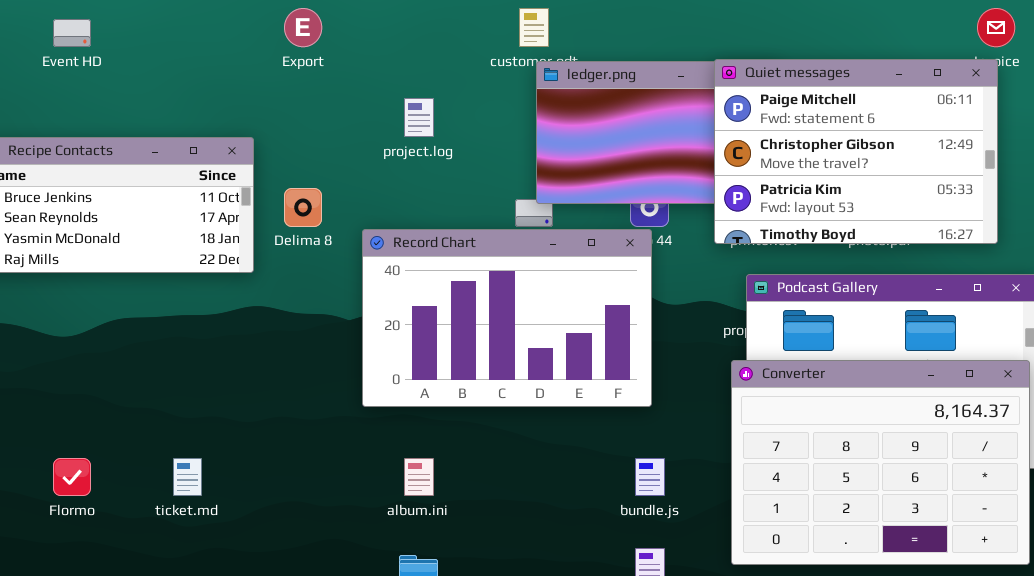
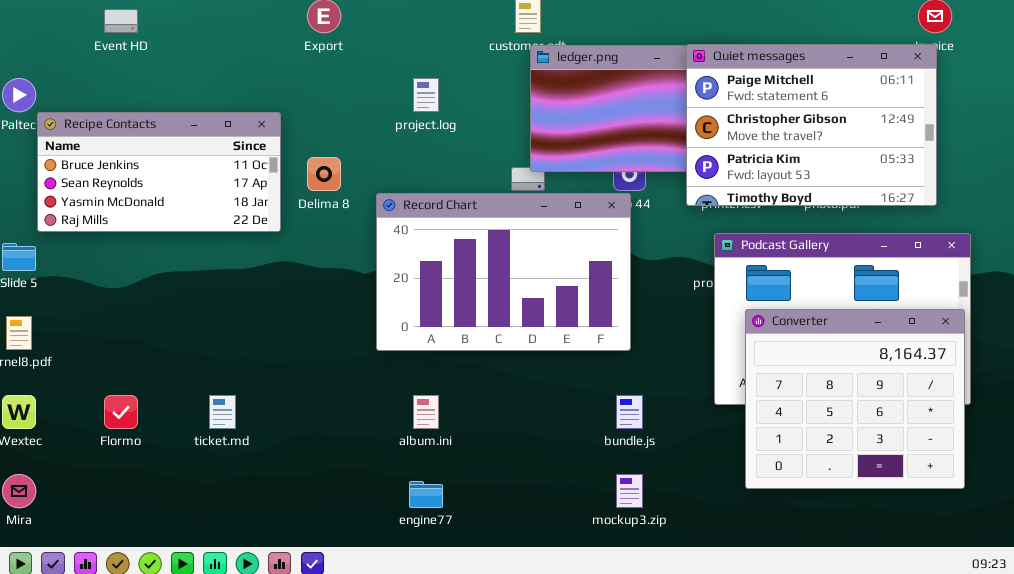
Converter: [731,360,1030,565] -> [745,309,965,489], resized

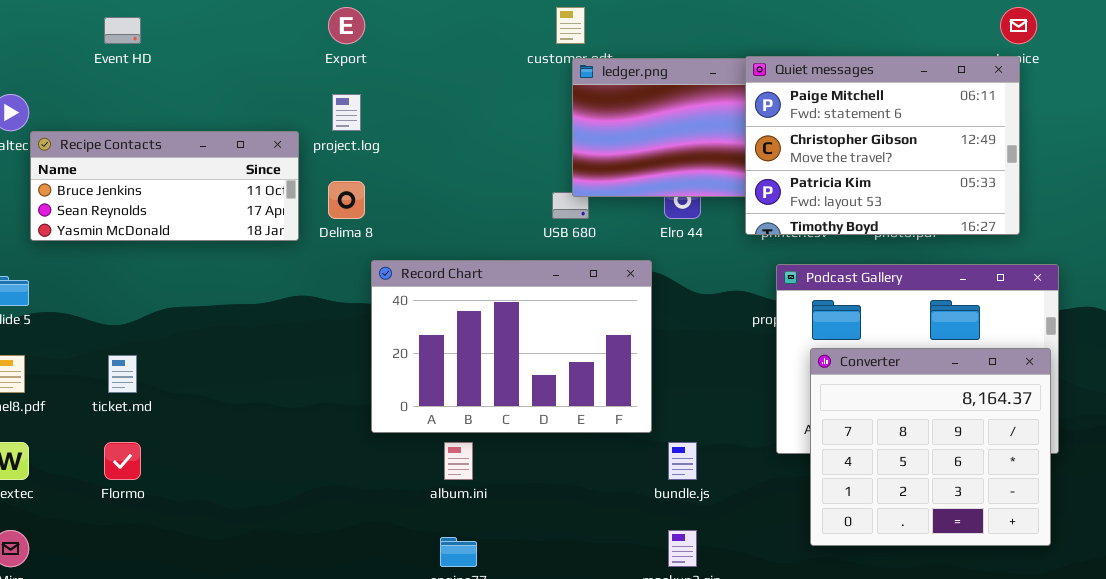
project.log: [413,78,439,112] -> [332,94,361,131], moved
Recipe Contacts: [37,112,281,232] -> [30,131,299,241], resized
Record Chart: [376,193,631,351] -> [371,260,652,433], moved
ticket.md: [209,395,236,429] -> [108,355,137,393], moved

